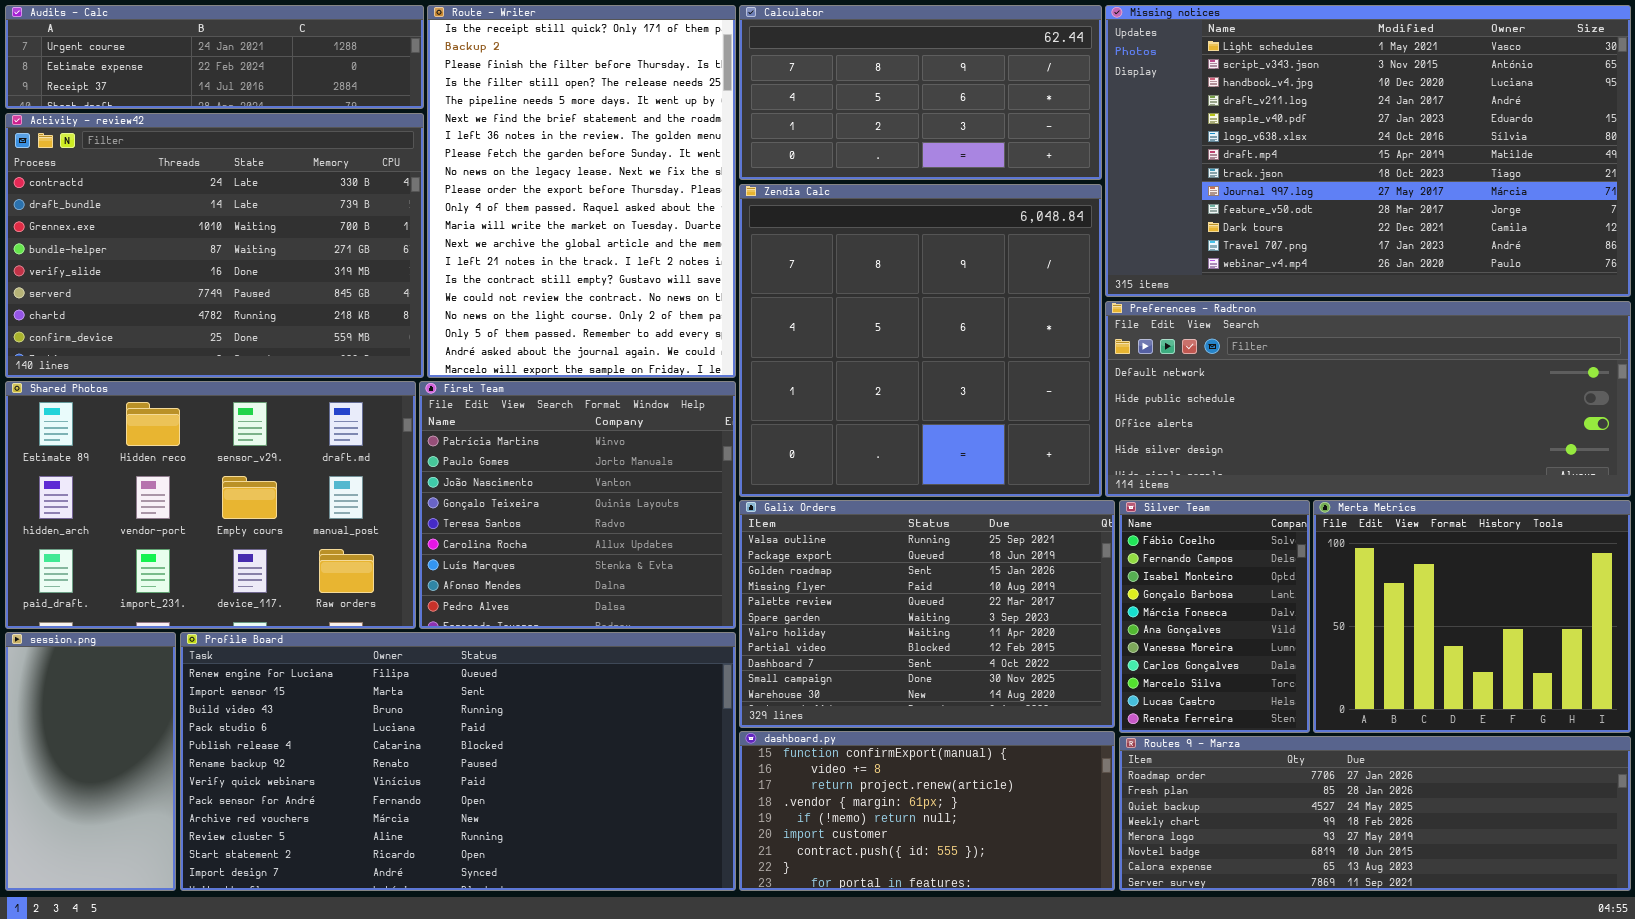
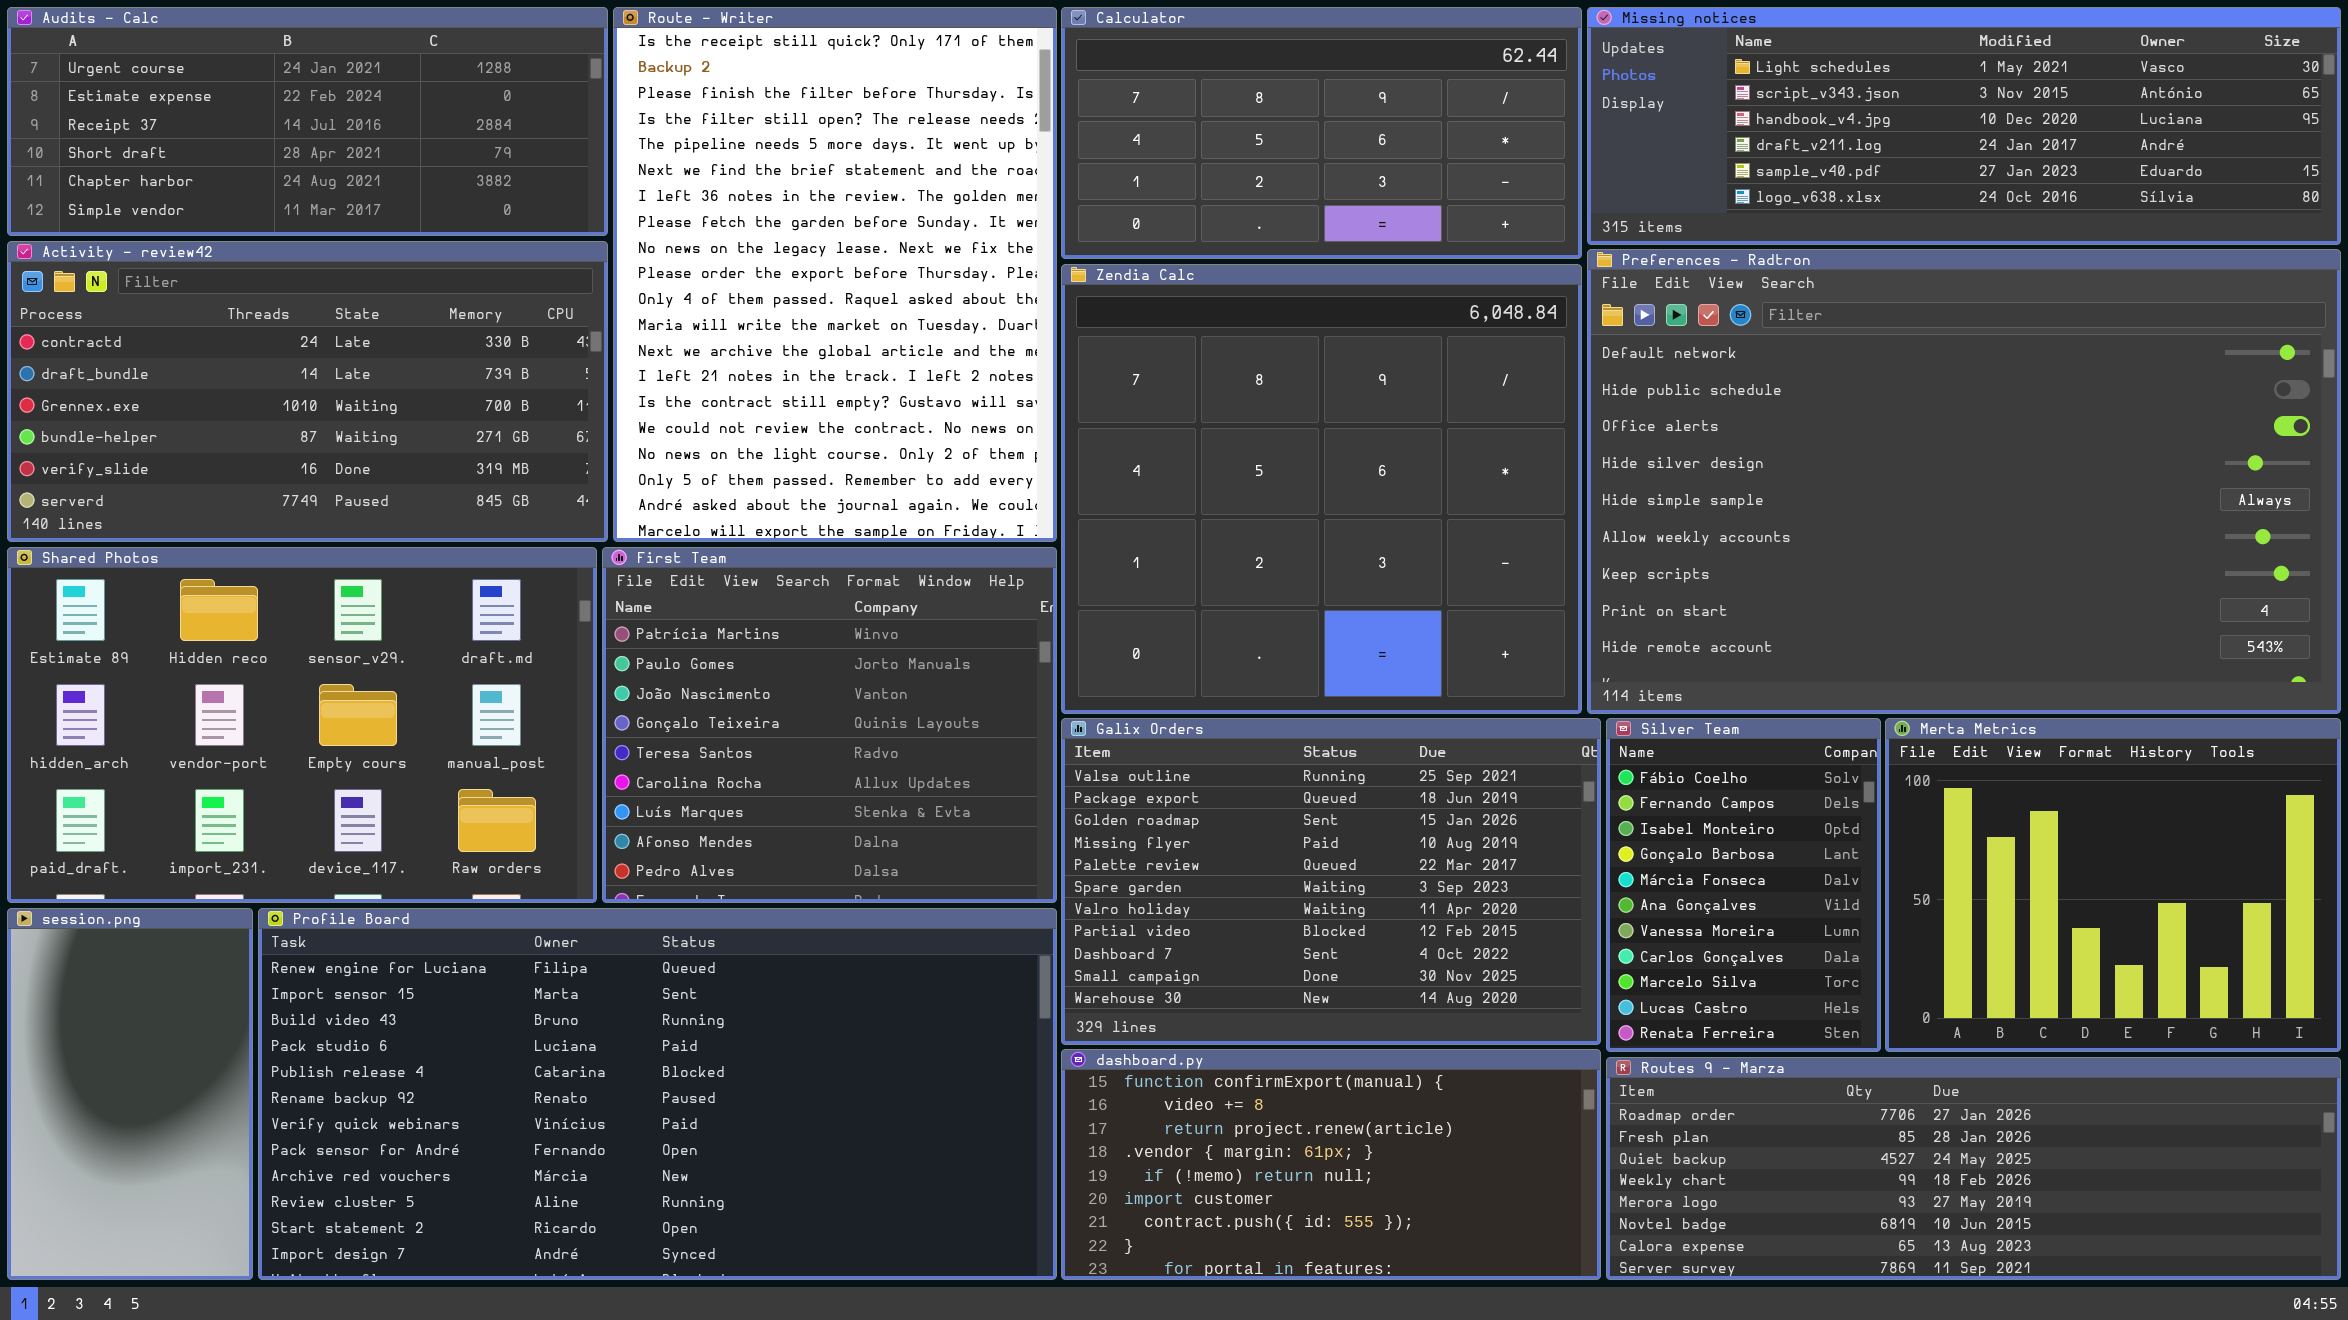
Audits - Calc: [5,5,424,109] -> [7,7,608,236], resized
Missing notices: [1105,5,1631,297] -> [1587,7,2341,245], resized
Activity - review42: [5,113,424,378] -> [7,241,608,542], resized
Preferences - Radtron: [1105,301,1631,497] -> [1587,249,2341,714], resized

